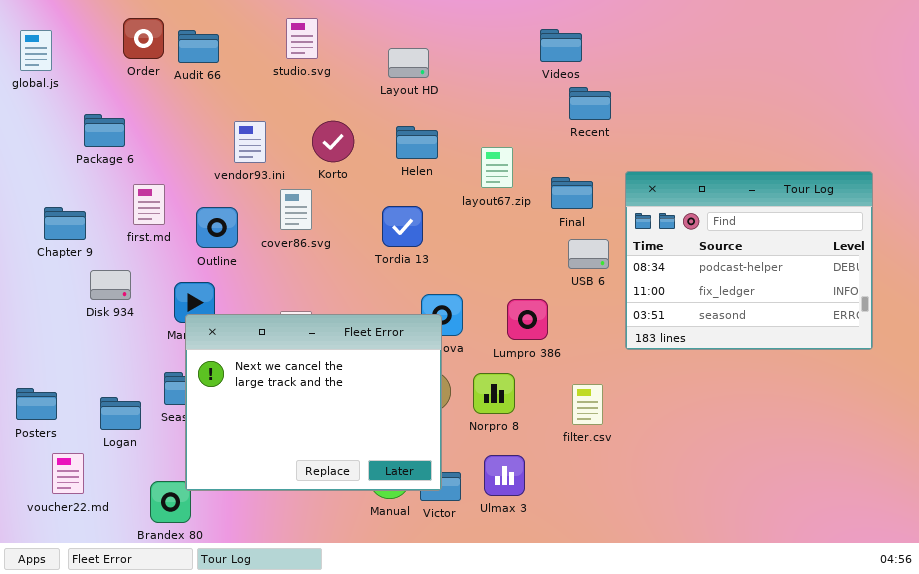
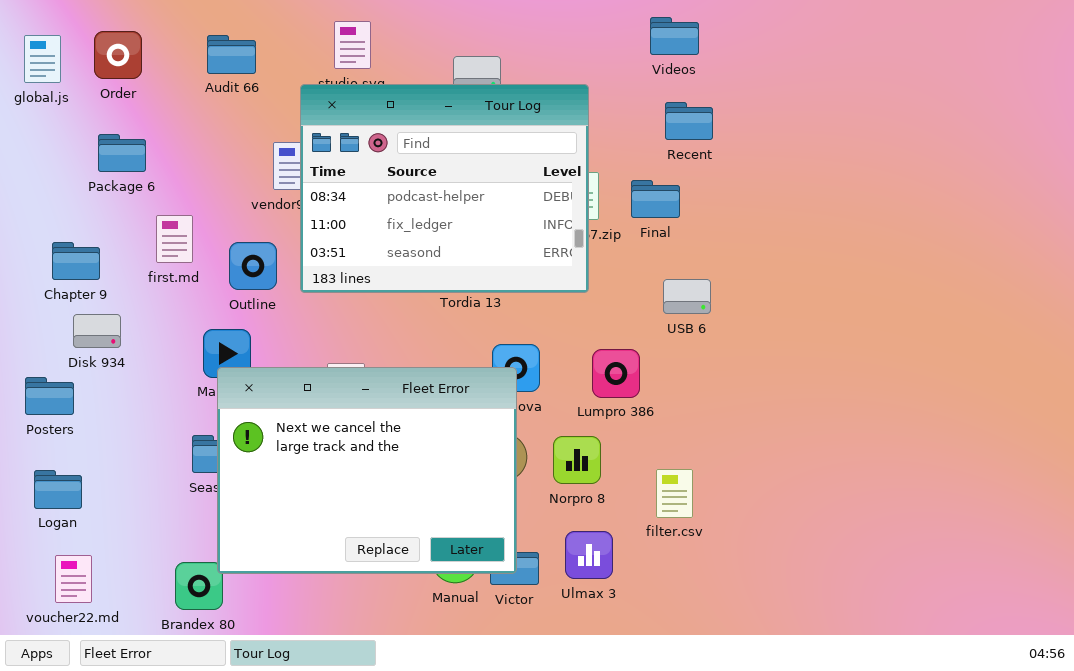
Order: [123,18,164,59] -> [94,31,142,79], moved
Videos: [540,29,582,62] -> [650,17,699,55], moved
Tour Log: [625,171,873,350] -> [300,84,589,293], moved
Final: [551,177,593,209] -> [631,180,680,218], moved
Disk 934: [90,270,131,300] -> [73,314,121,348], moved
filter.csv: [572,384,603,425] -> [656,469,693,518], moved
Posters: [16,388,57,420] -> [25,377,74,415], moved
Logan: [100,397,141,430] -> [34,470,82,509], moved
voucher22.md: [52,453,84,494] -> [55,555,92,603], moved

